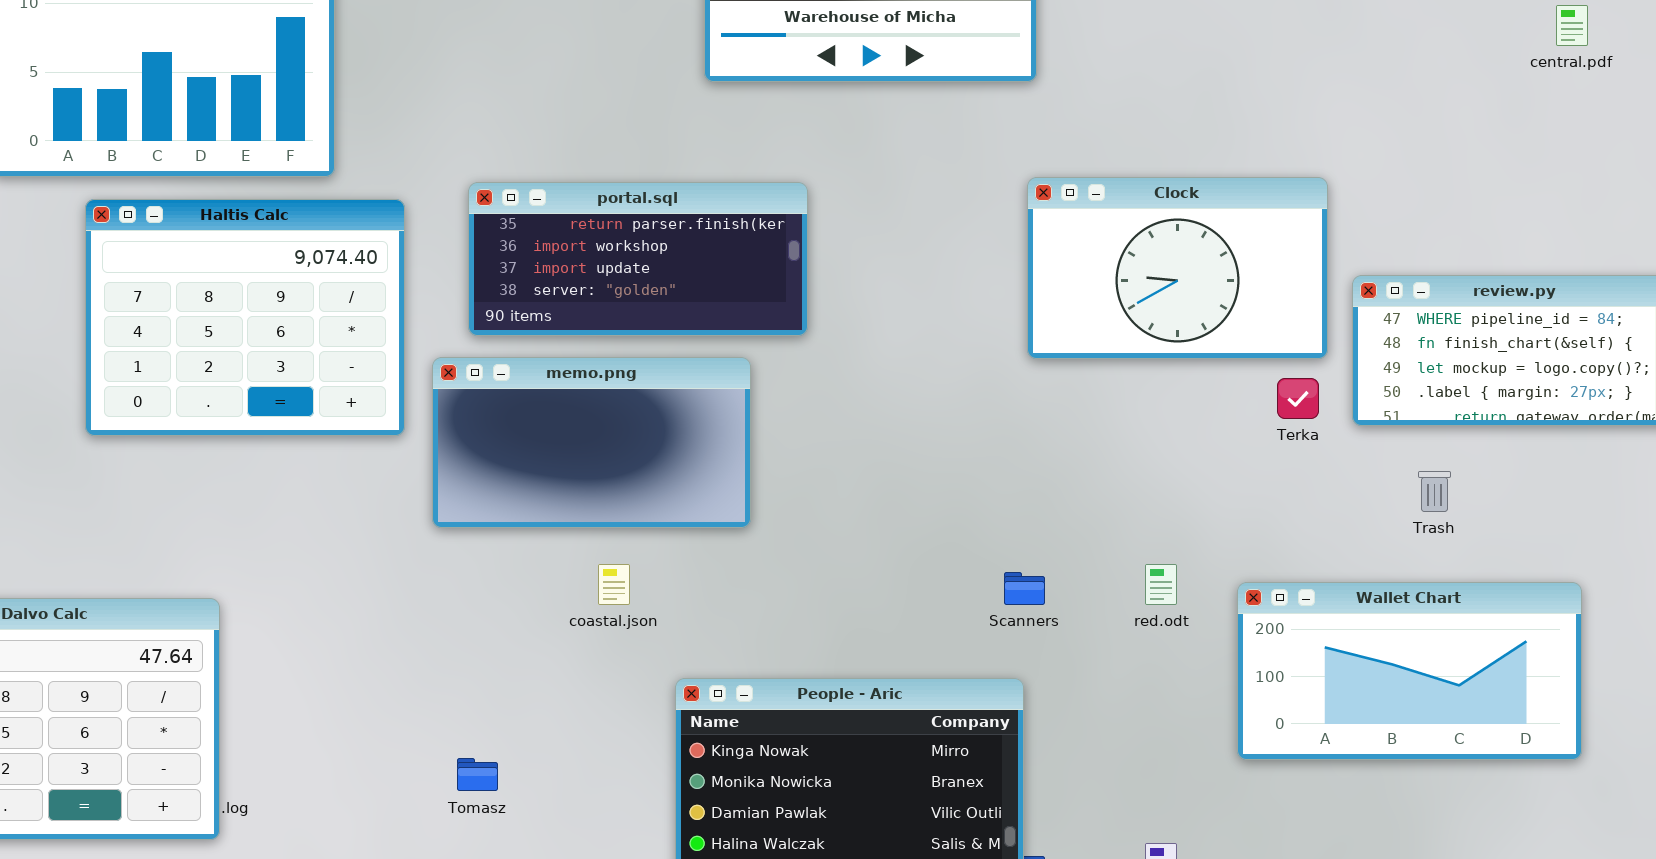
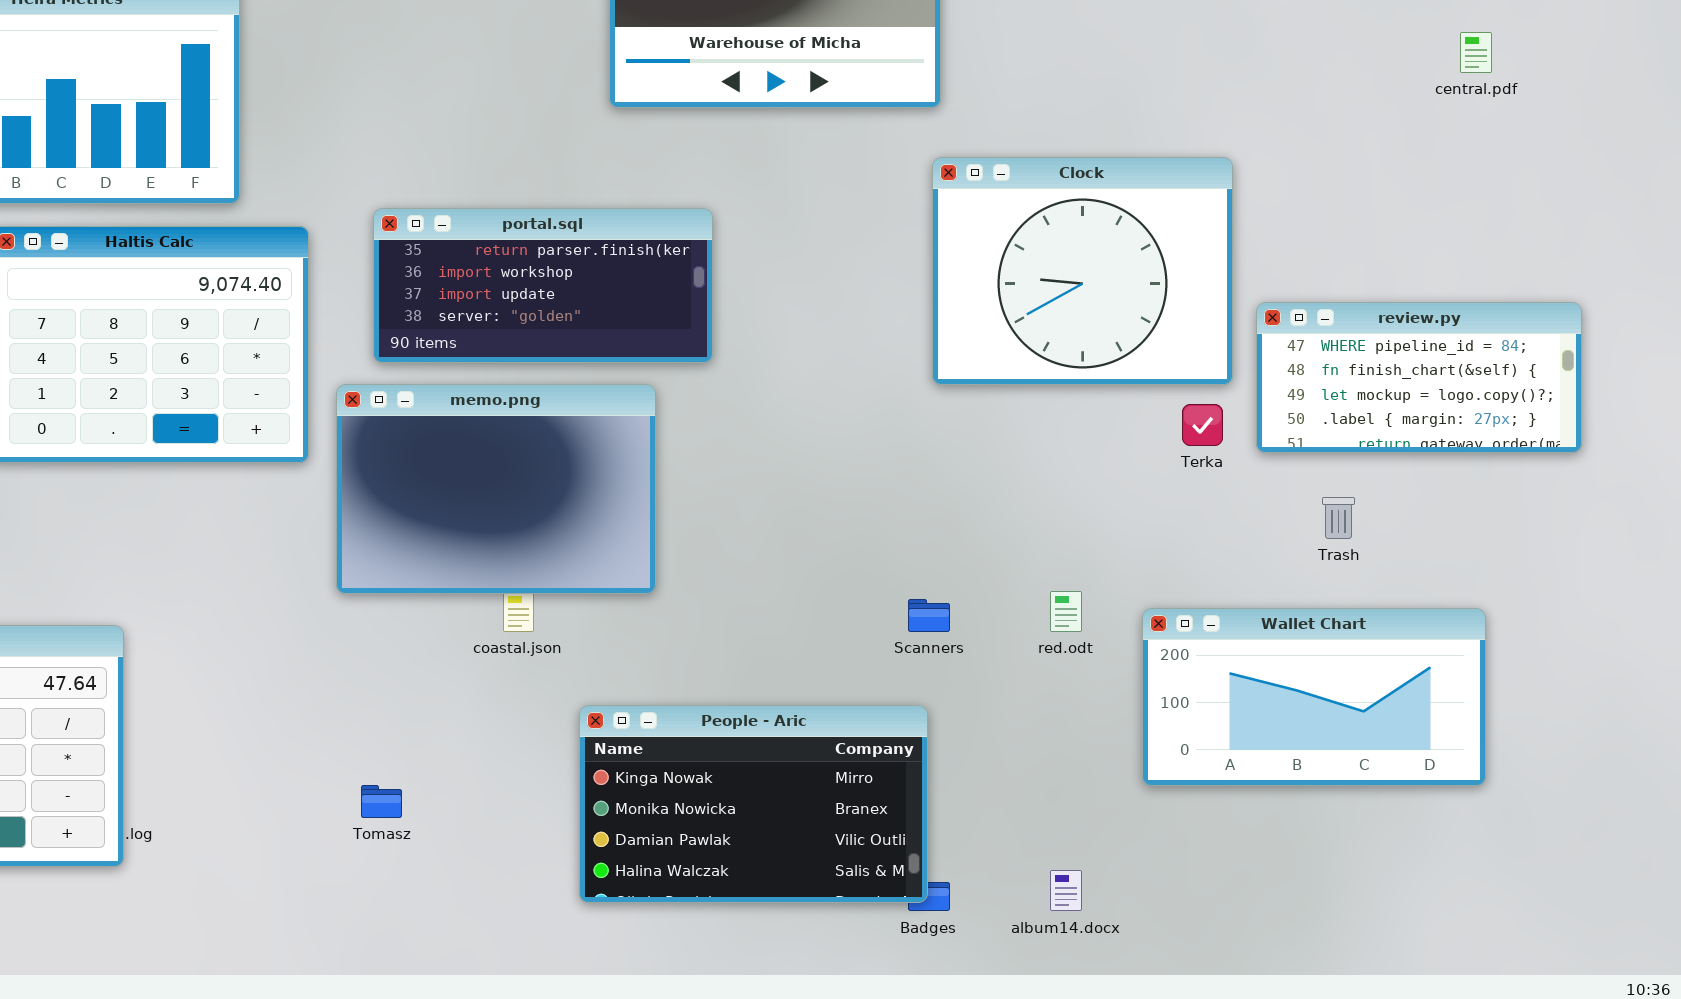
Clock: [1027,177,1328,359] -> [932,157,1233,385], resized
memo.png: [432,357,751,528] -> [336,384,656,594], resized

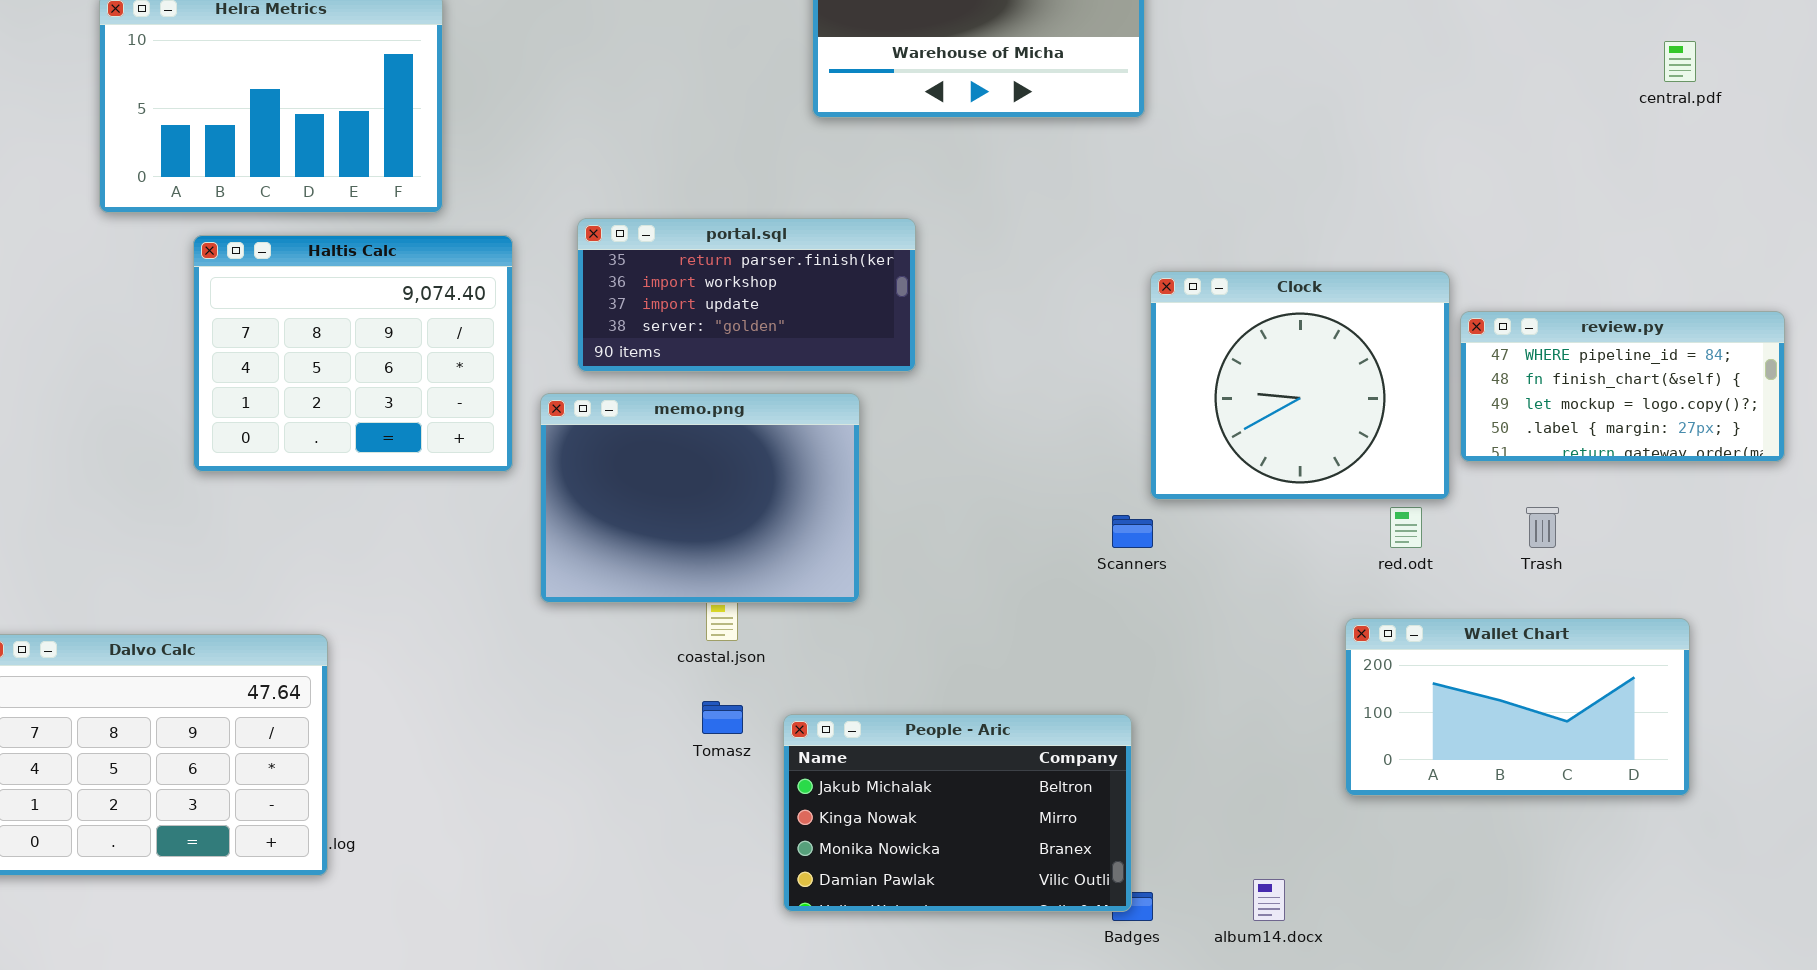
Clock: [932,157,1233,385] -> [1150,271,1450,500], moved
red.odt: [1050,591,1082,632] -> [1390,507,1422,548], moved
Scanners: [908,599,950,632] -> [1112,515,1153,548], moved
People - Aric: [579,705,928,903] -> [783,714,1132,912], scrolled up 1 row
Tomasz: [361,785,402,818] -> [702,701,743,734], moved

